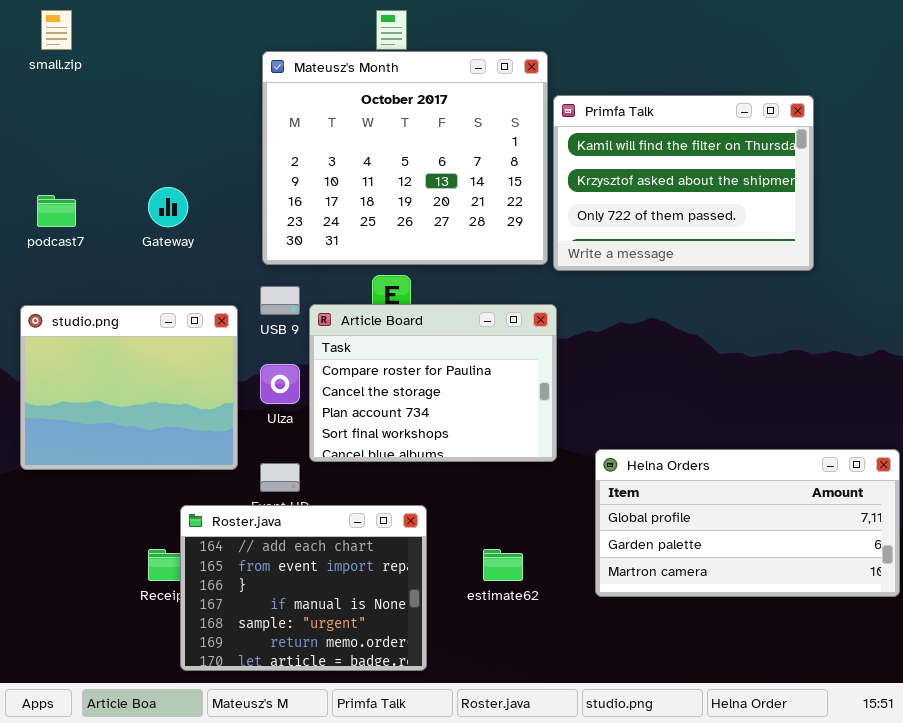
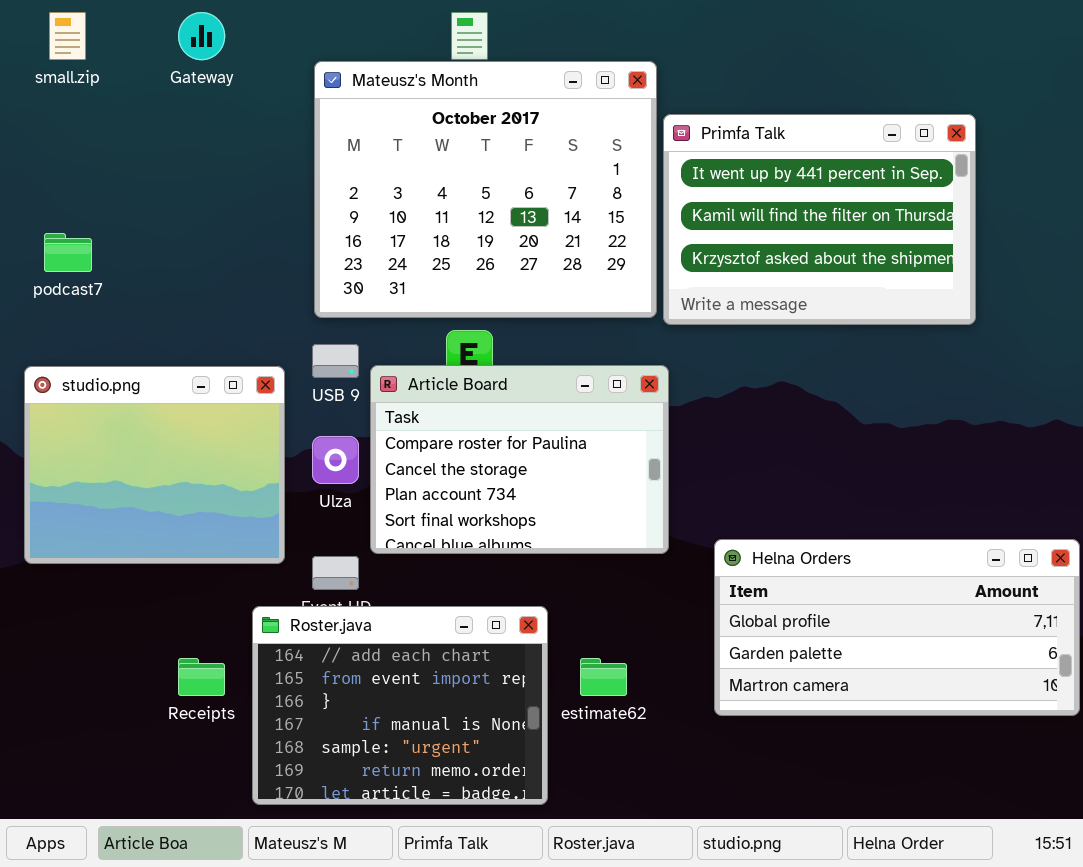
Primfa Talk: [553,95,814,271] -> [663,114,976,325], scrolled up 1 row
Gateway: [148,187,188,227] -> [178,12,225,60], moved
Roster.java: [180,505,427,671] -> [252,606,548,805], moved

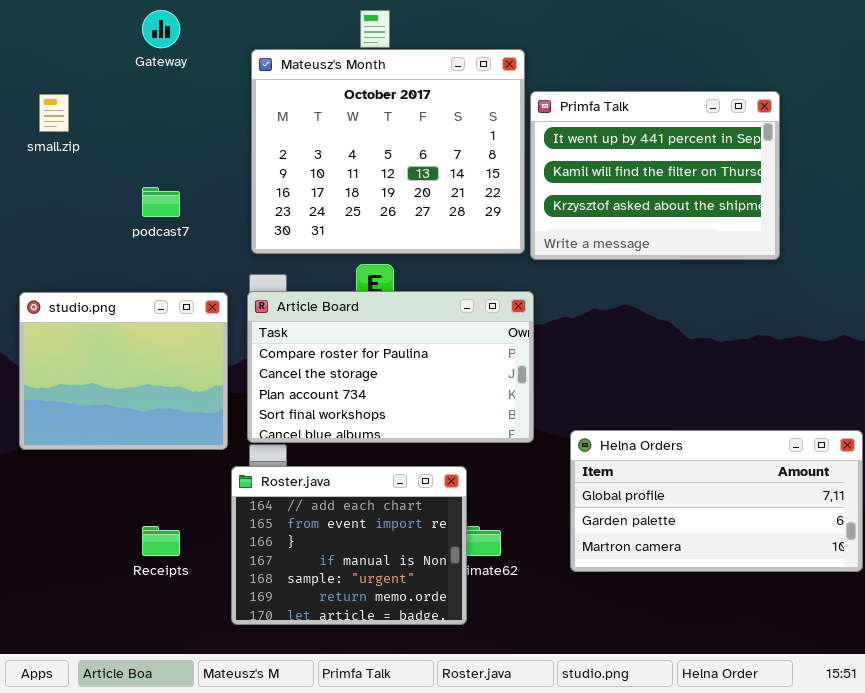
small.zip: [49,12,86,60] -> [39,94,69,132], moved
podcast7: [44,233,92,272] -> [142,187,180,217], moved
Article Board: [370,365,669,554] -> [247,291,534,443], resized
Roster.java: [252,606,548,805] -> [231,466,467,625], moved

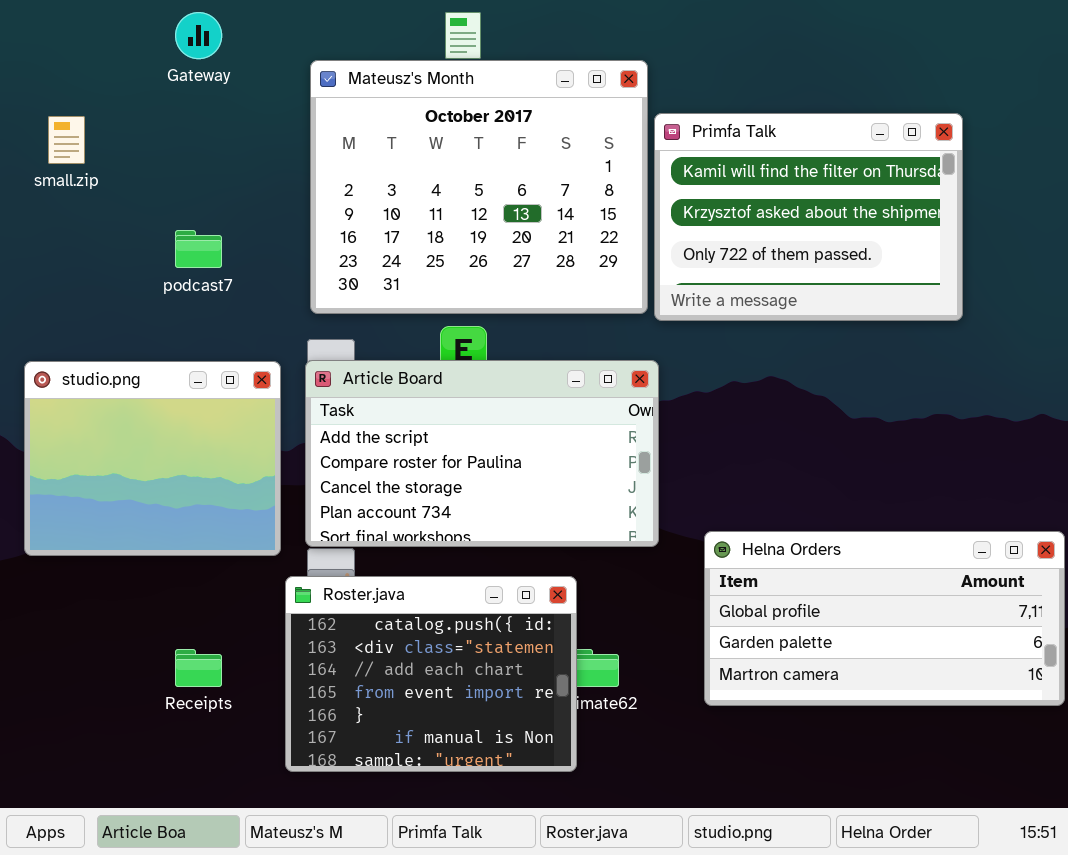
Primfa Talk: [530,91,780,260] -> [654,113,963,321], scrolled down 1 row
Article Board: [247,291,534,443] -> [305,360,659,547], scrolled up 1 row
Roster.java: [231,466,467,625] -> [285,576,577,772], scrolled up 2 rows

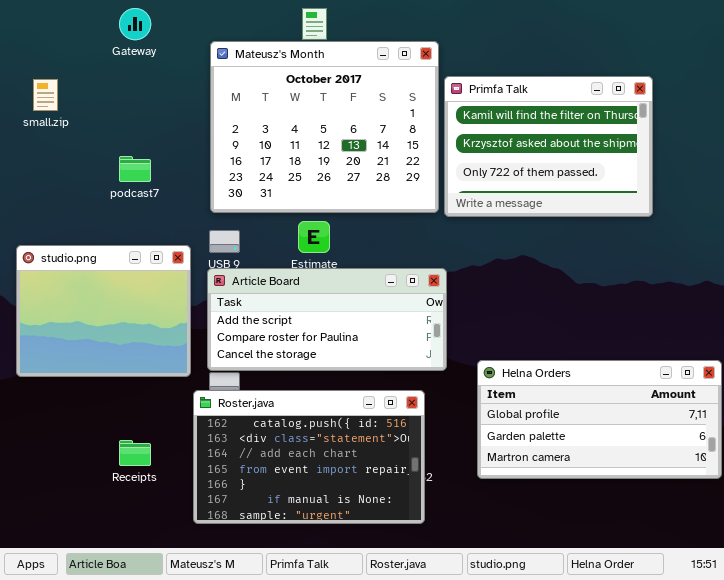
Article Board: [305,360,659,547] -> [207,268,447,371], resized
Roster.java: [285,576,577,772] -> [193,390,425,524], resized

